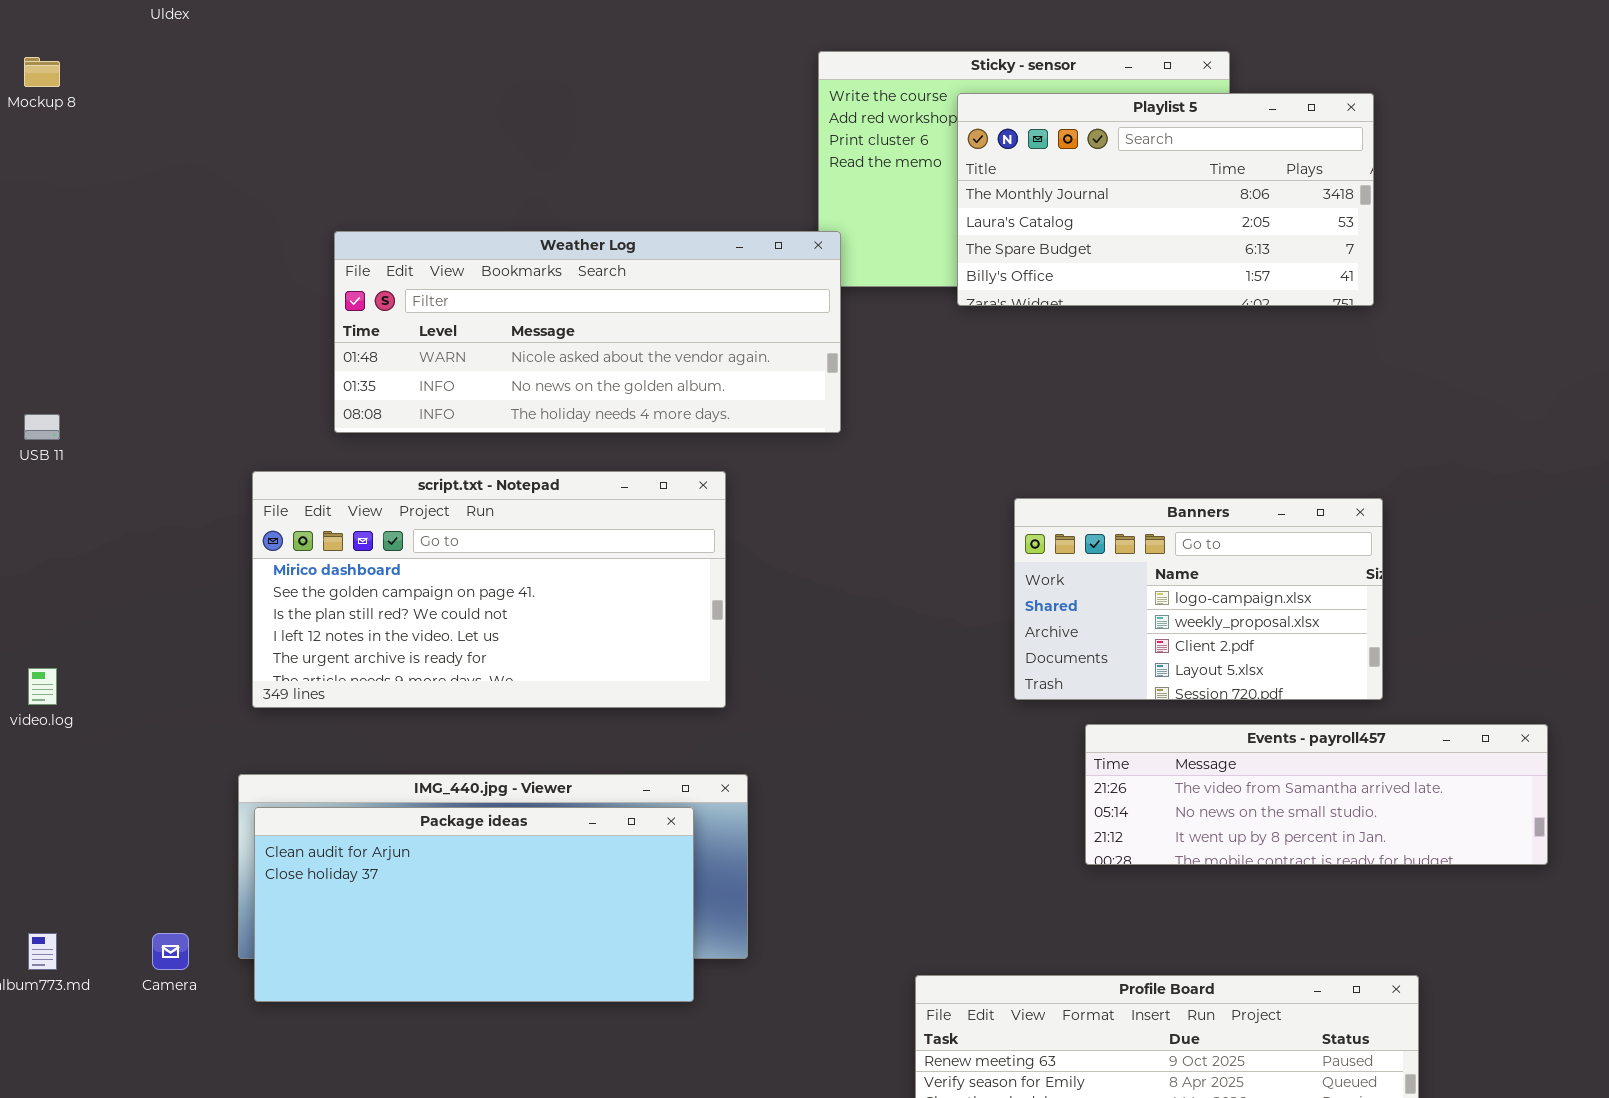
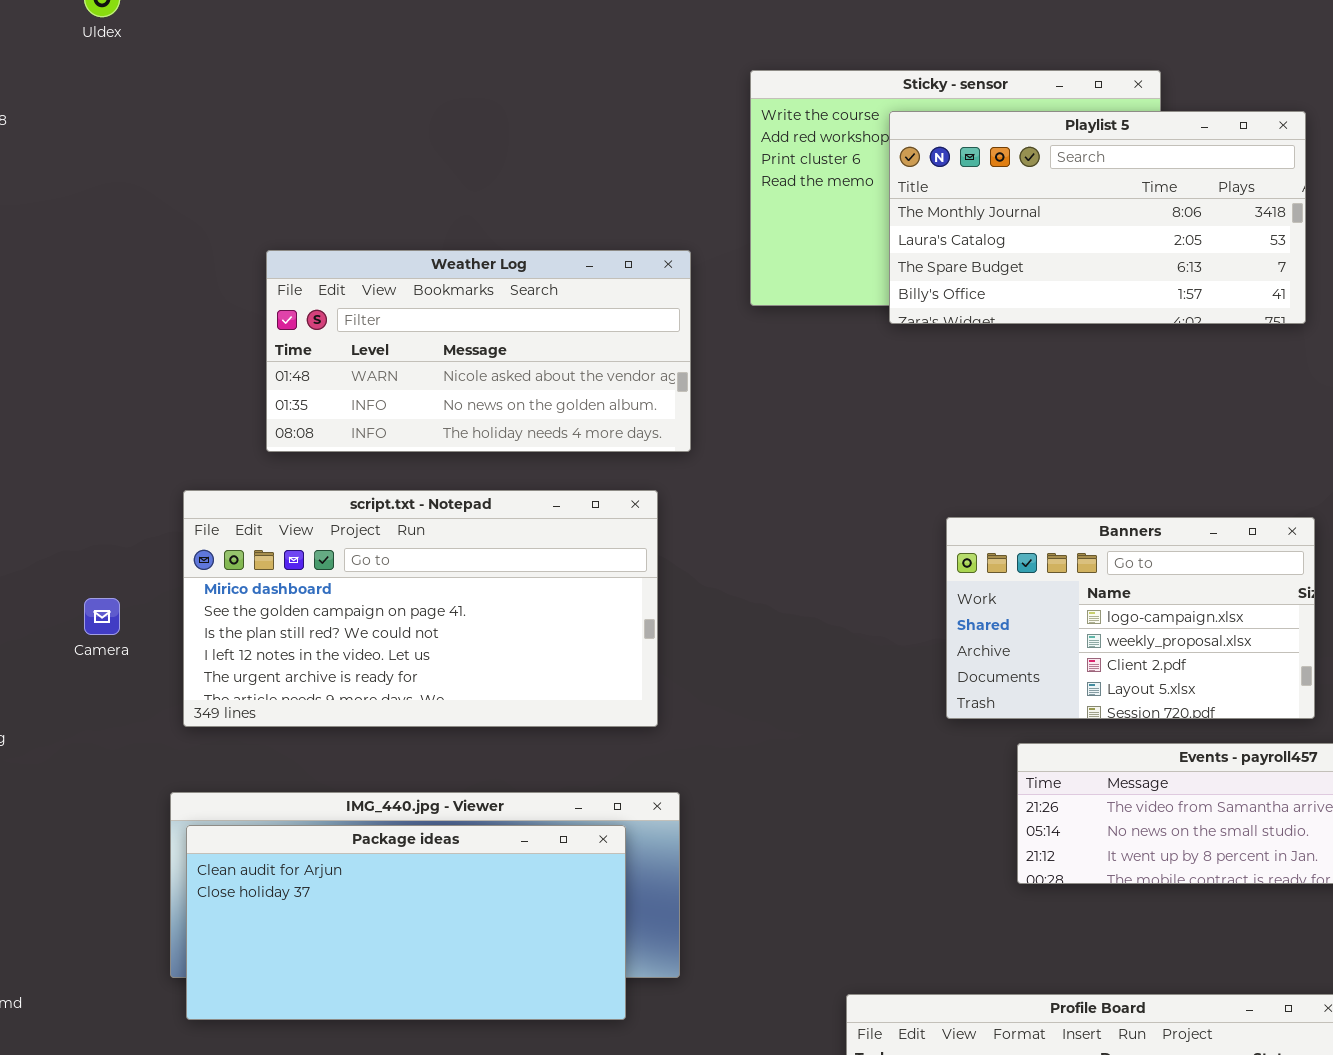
Weather Log: [334,231,841,433] -> [266,250,691,452], resized
Camera: [152,933,189,970] -> [84,598,120,635], moved

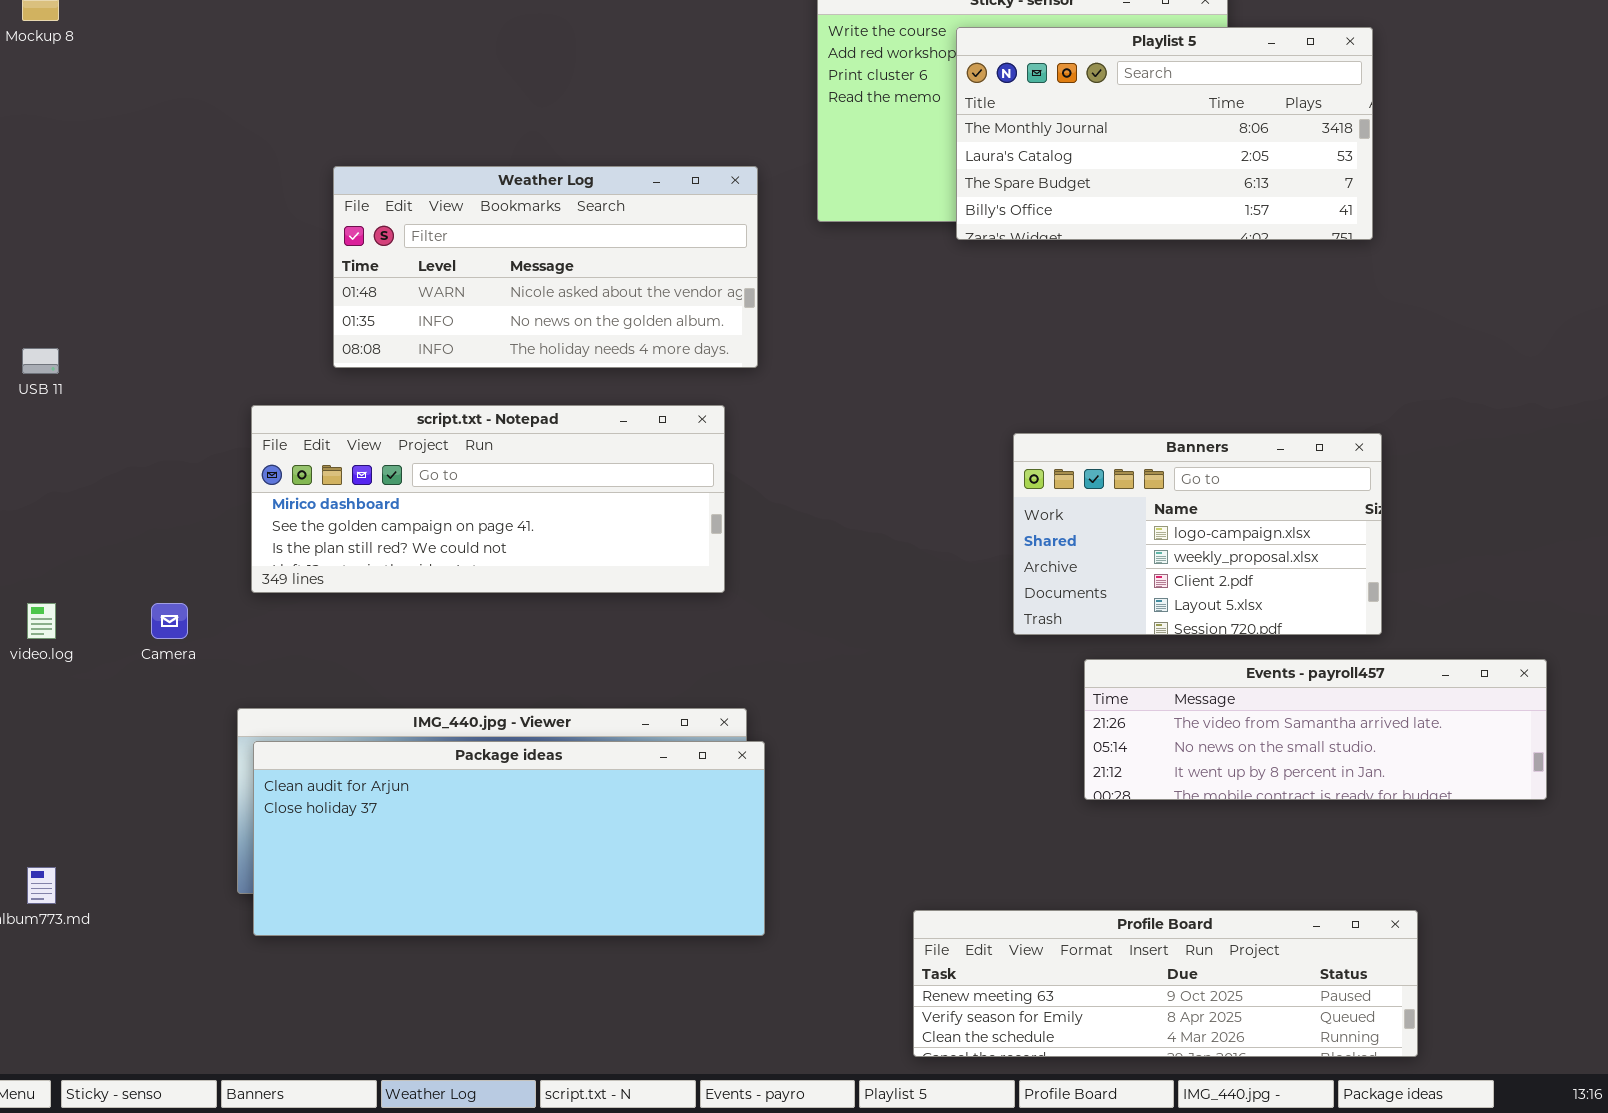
script.txt - Notepad: [183,490,658,727] -> [251,405,725,593], resized
Camera: [84,598,120,635] -> [151,603,188,639], moved
Package ideas: [186,825,626,1020] -> [253,741,765,936], resized

